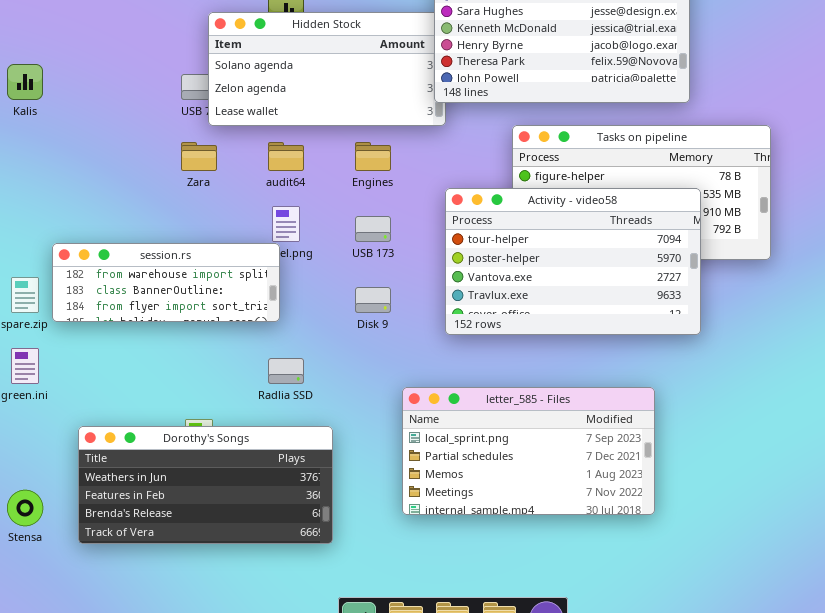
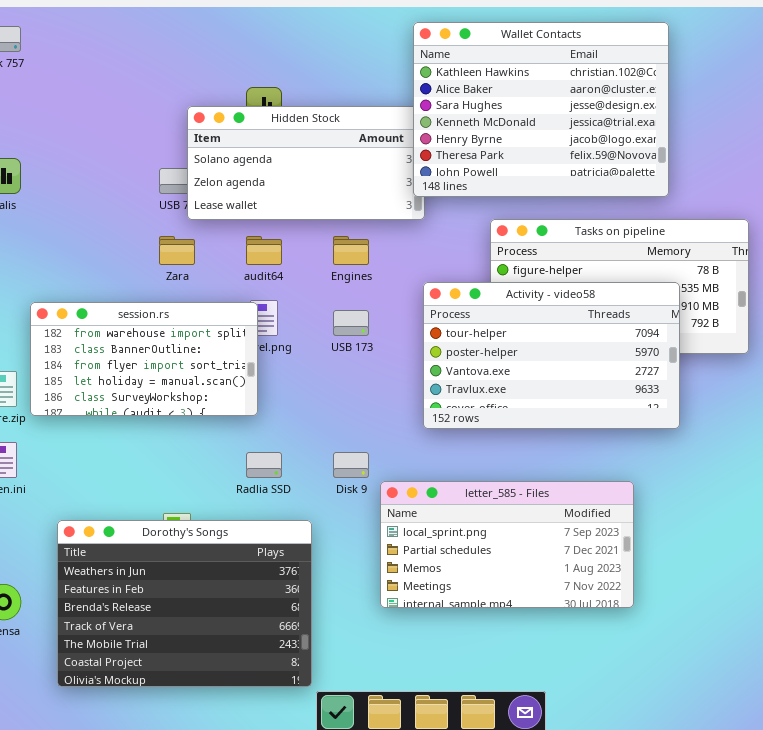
session.rs: [52,243,280,322] -> [30,302,258,416], resized
Disk 9: [355,287,391,313] -> [333,452,369,478], moved
Dorothy's Songs: [78,426,333,544] -> [57,520,312,687], resized

